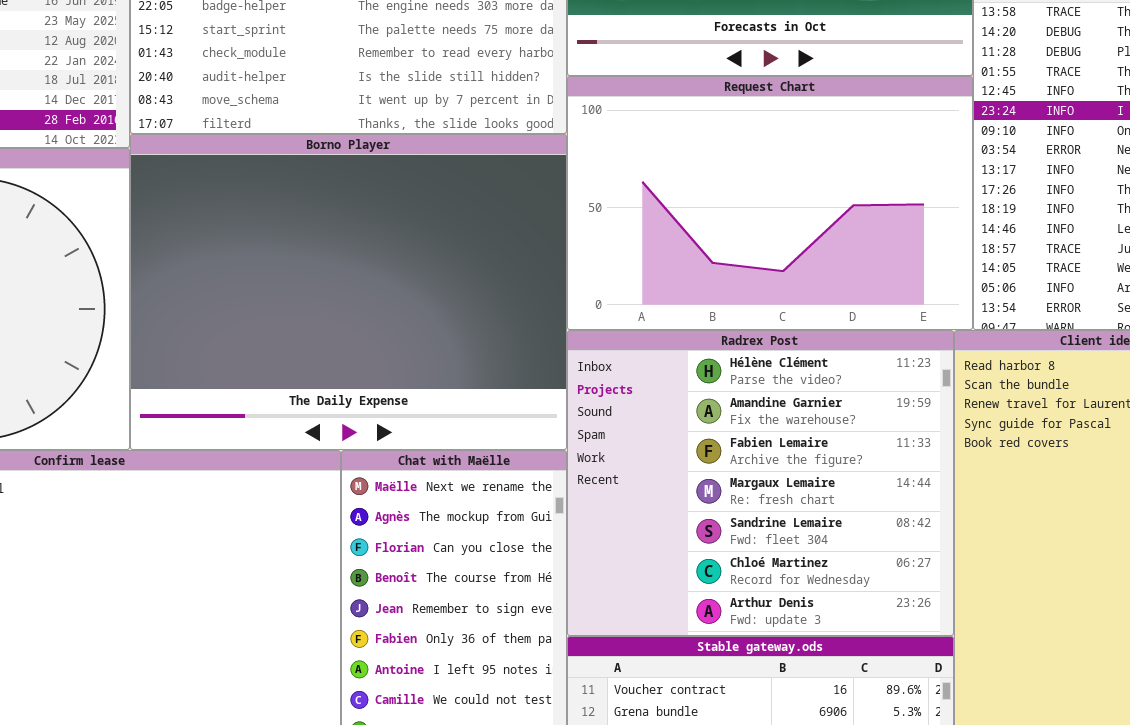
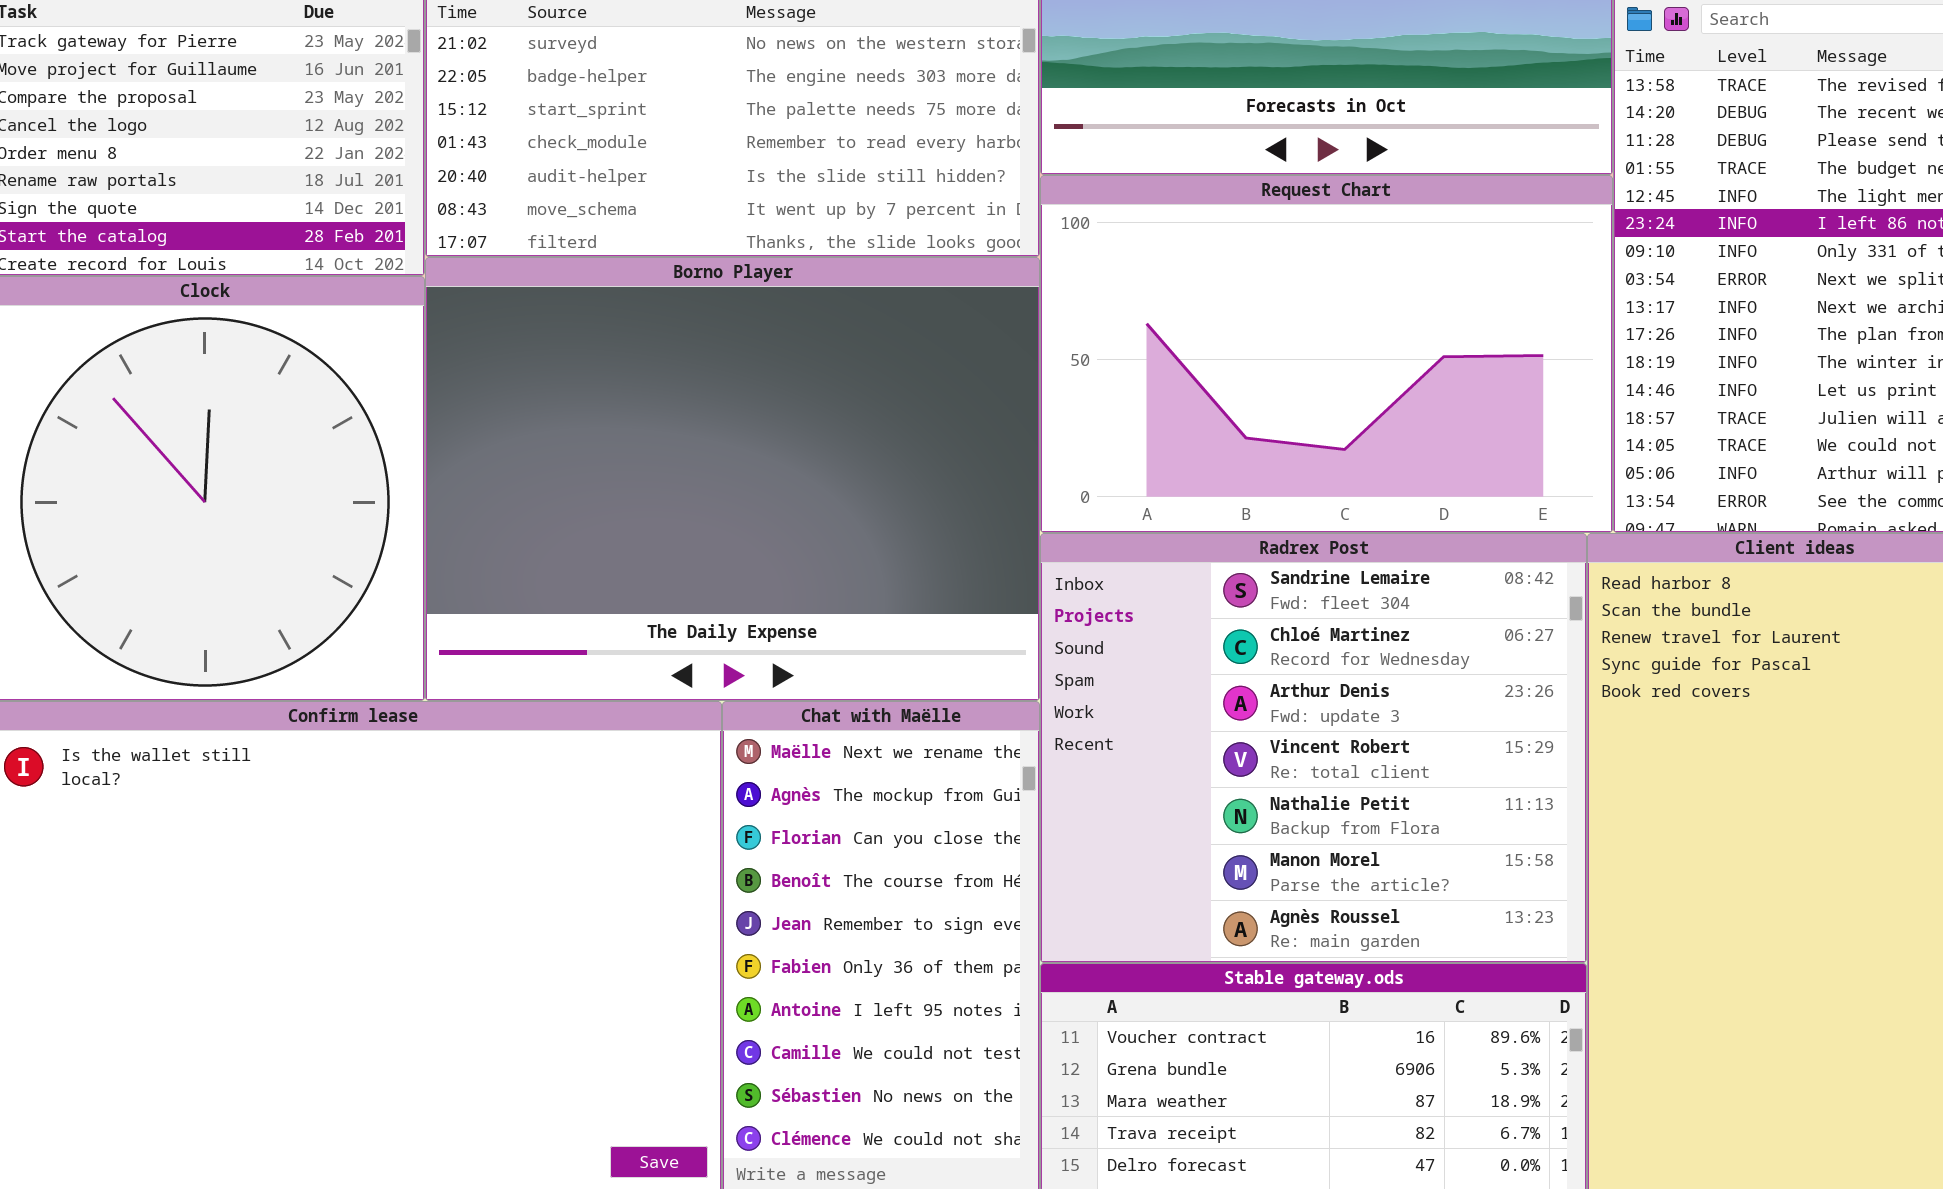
Radrex Post: [567,330,954,636] -> [1040,533,1587,963], scrolled down 4 rows

